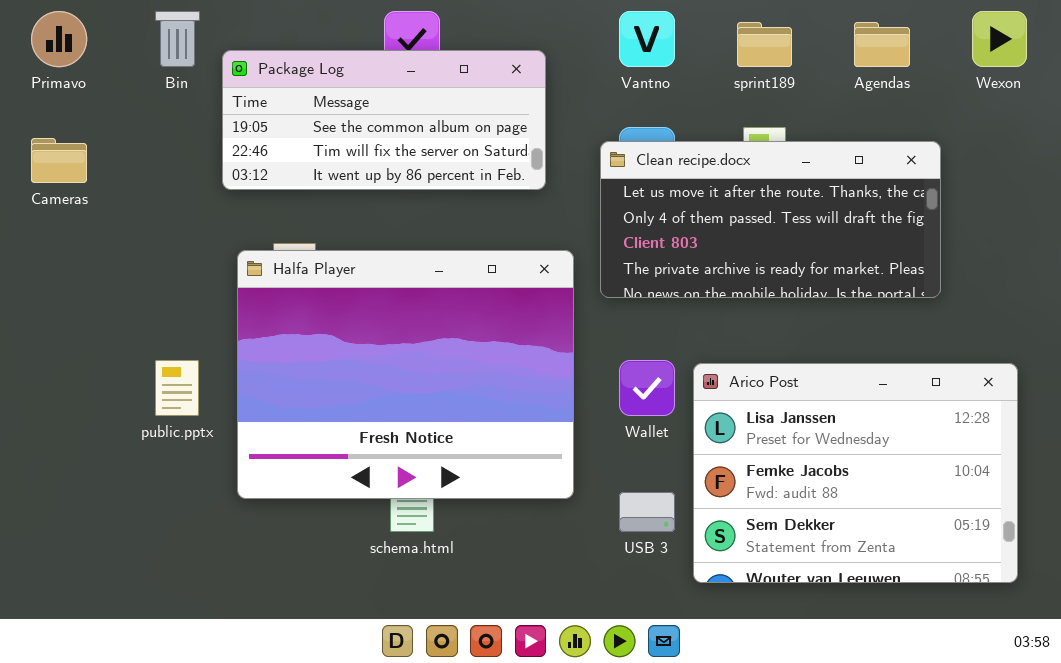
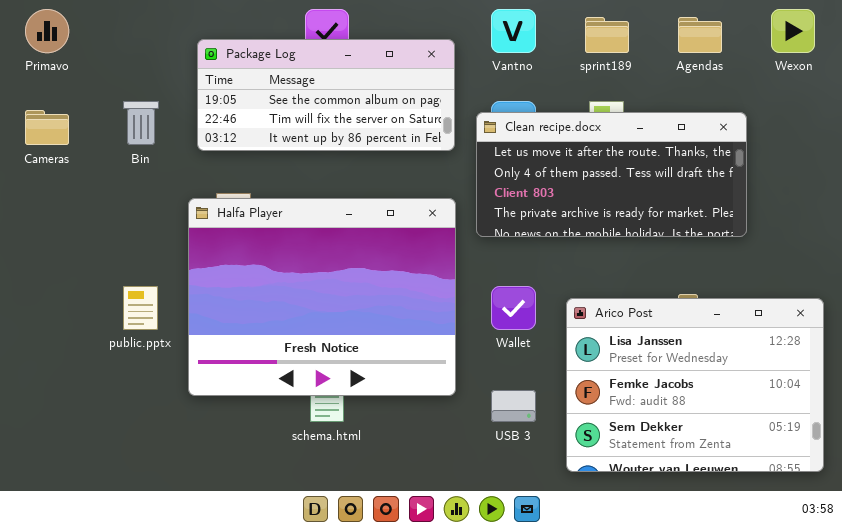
Bin: [155,11,200,67] -> [123,101,159,145], moved
Package Log: [222,50,546,190] -> [197,39,455,151], moved
Arico Post: [693,363,1018,583] -> [566,298,824,472], moved

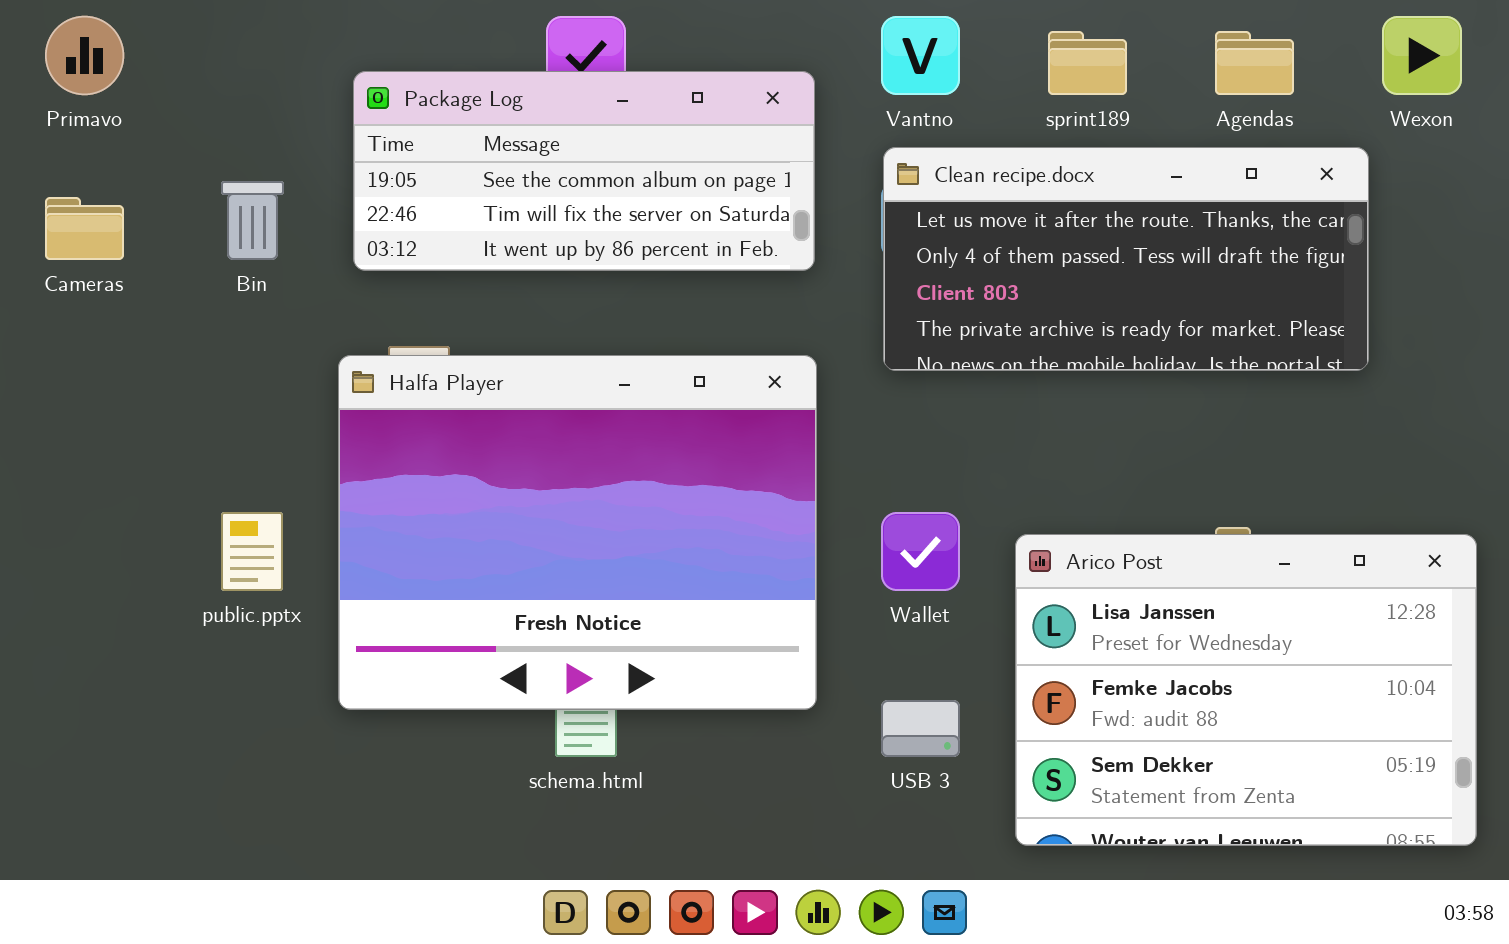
Clean recipe.docx: [476,112,747,237] -> [883,147,1369,371], moved

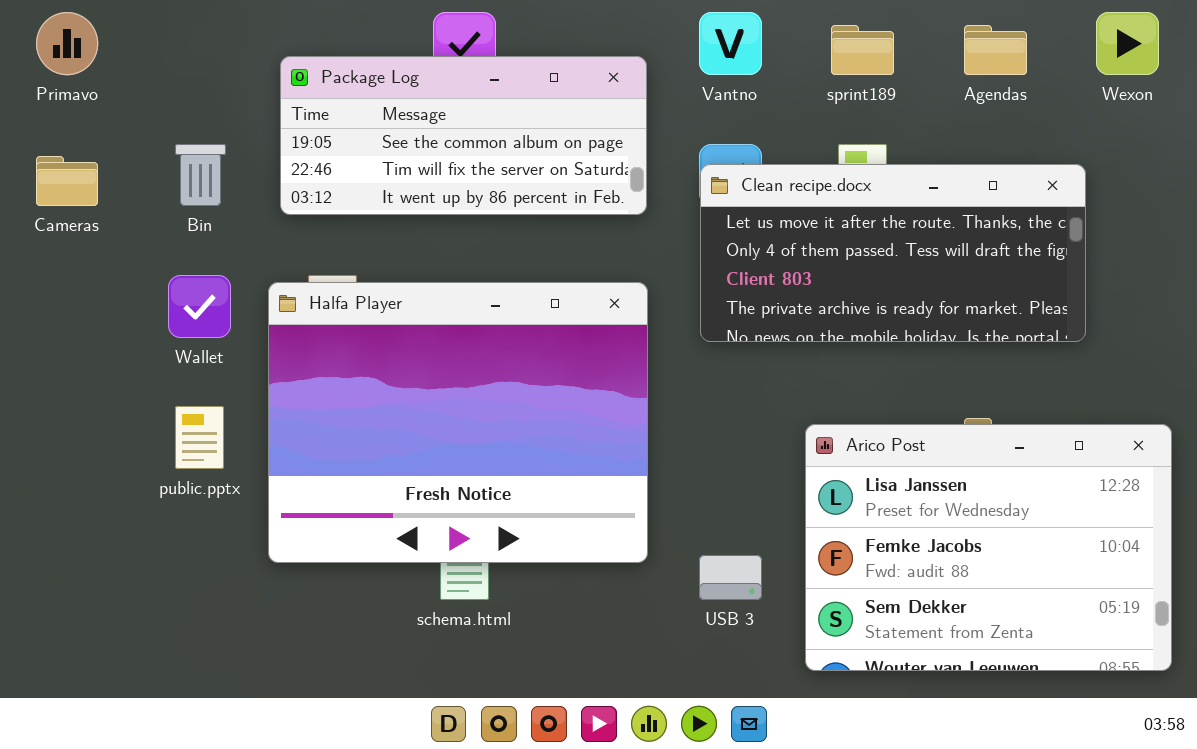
Clean recipe.docx: [883,147,1369,371] -> [700,164,1086,342], moved
Wallet: [881,512,960,591] -> [168,275,231,338], moved

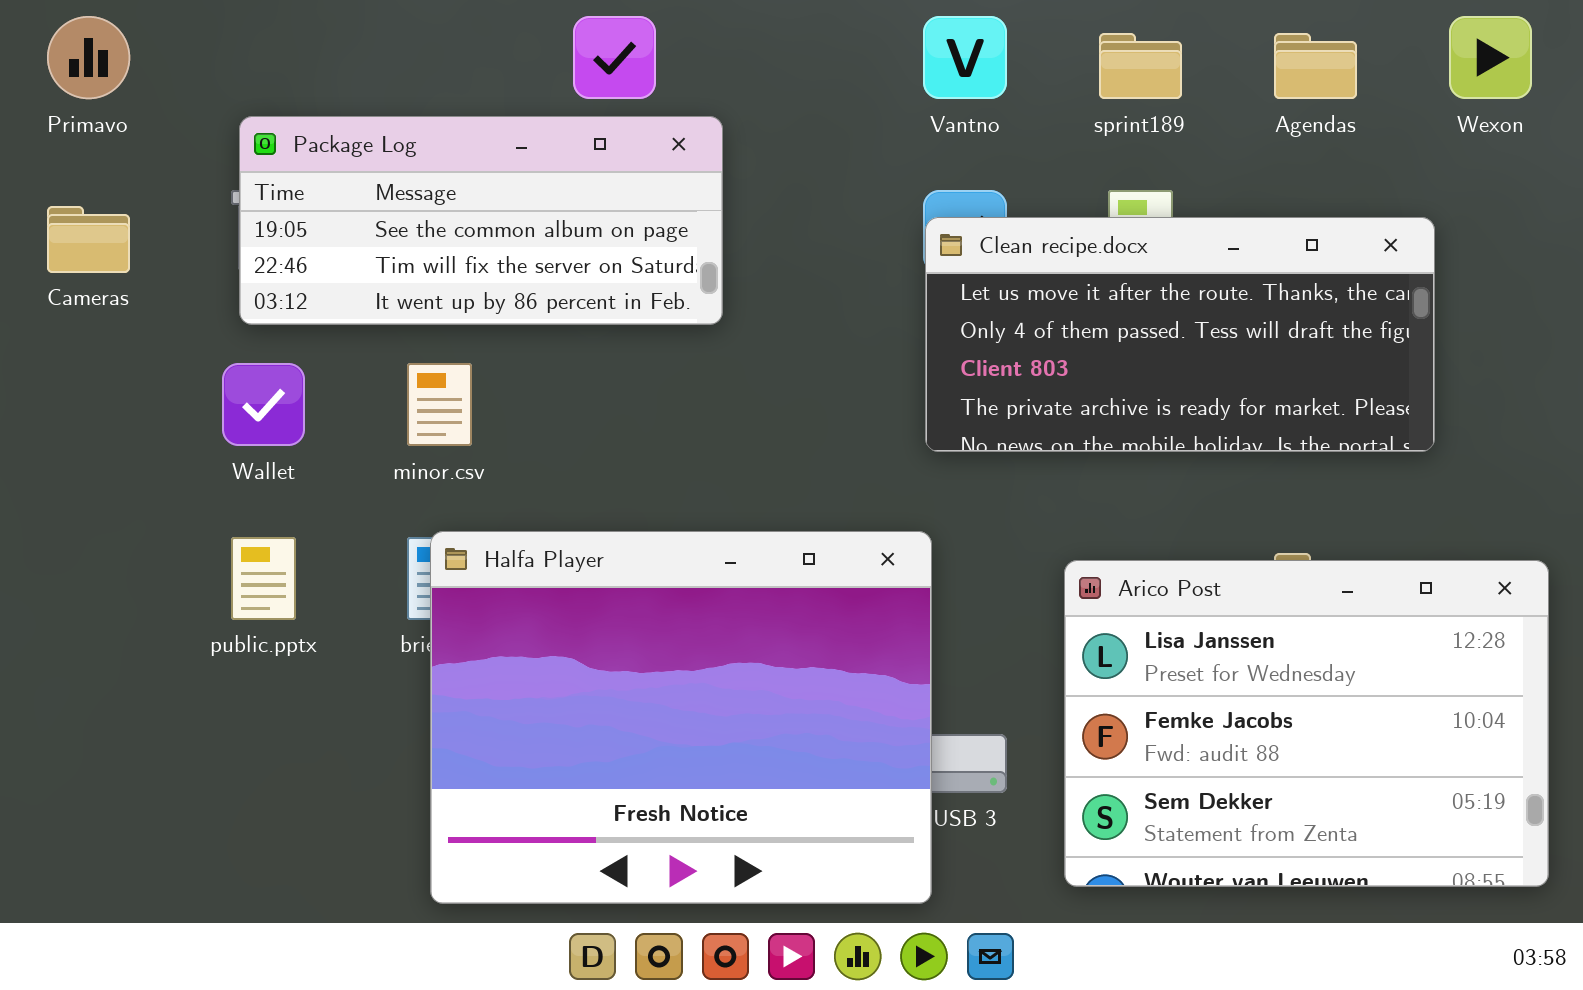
Package Log: [280,56,647,215] -> [239,116,723,325], moved
Halfa Player: [268,282,648,563] -> [430,531,932,904], moved

